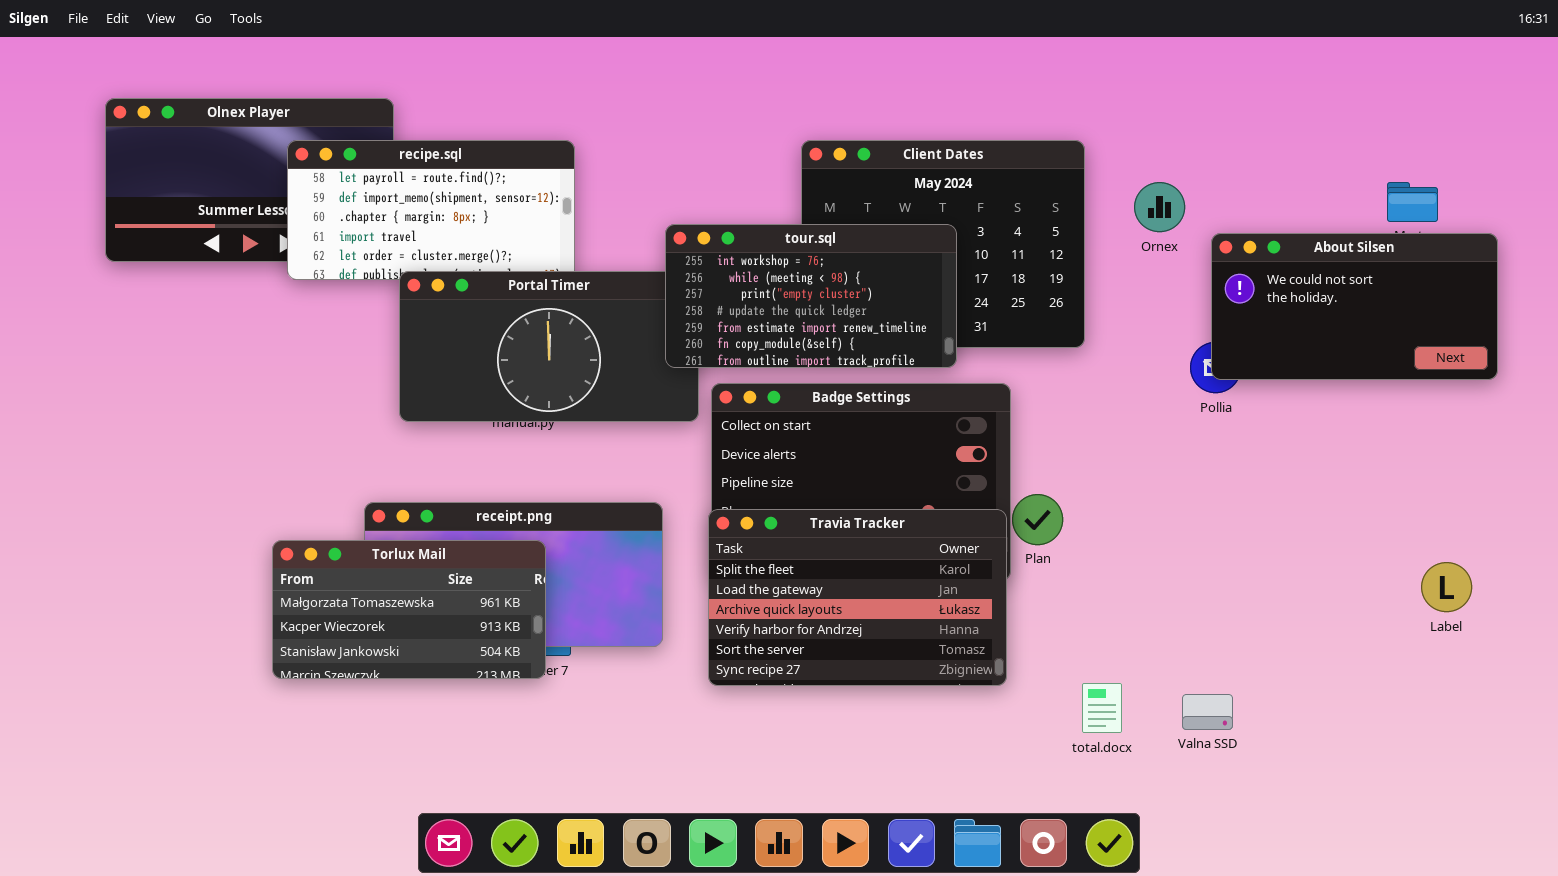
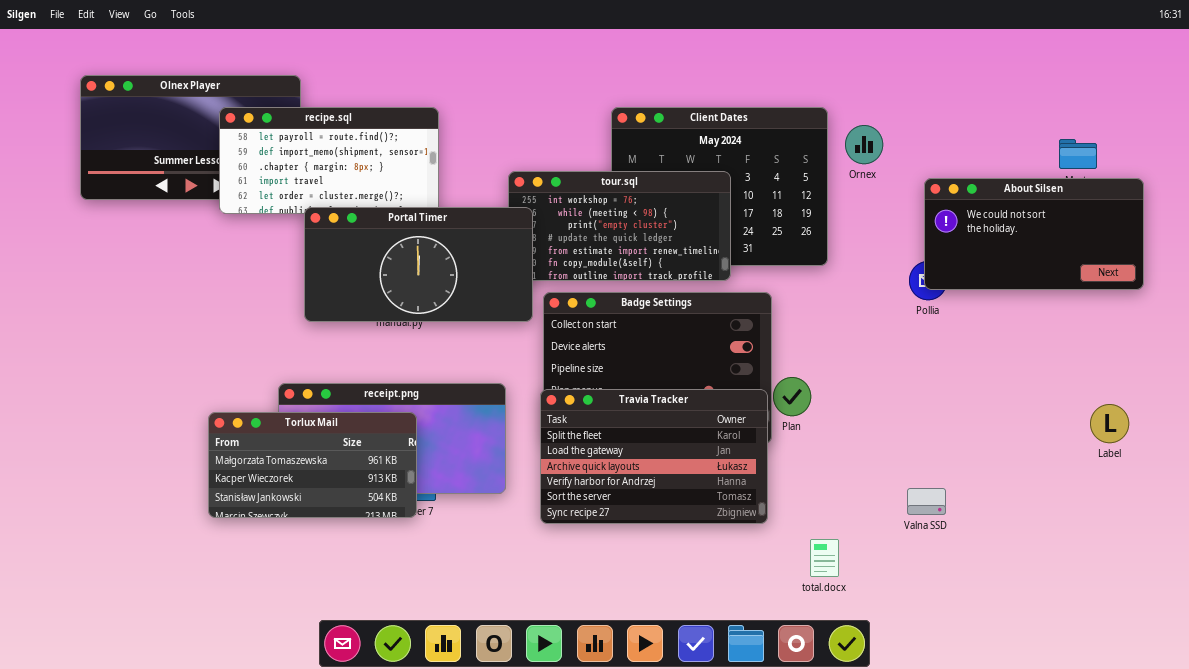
Ornex: [1134,182,1185,232] -> [845,125,883,164], moved
Portal Timer: [399,271,699,422] -> [304,207,533,322], raised
Label: [1421,562,1472,612] -> [1090,404,1129,443], moved
total.docx: [1082,683,1122,733] -> [810,539,839,577], moved
Valna SSD: [1182,694,1233,730] -> [907,488,946,515], moved

